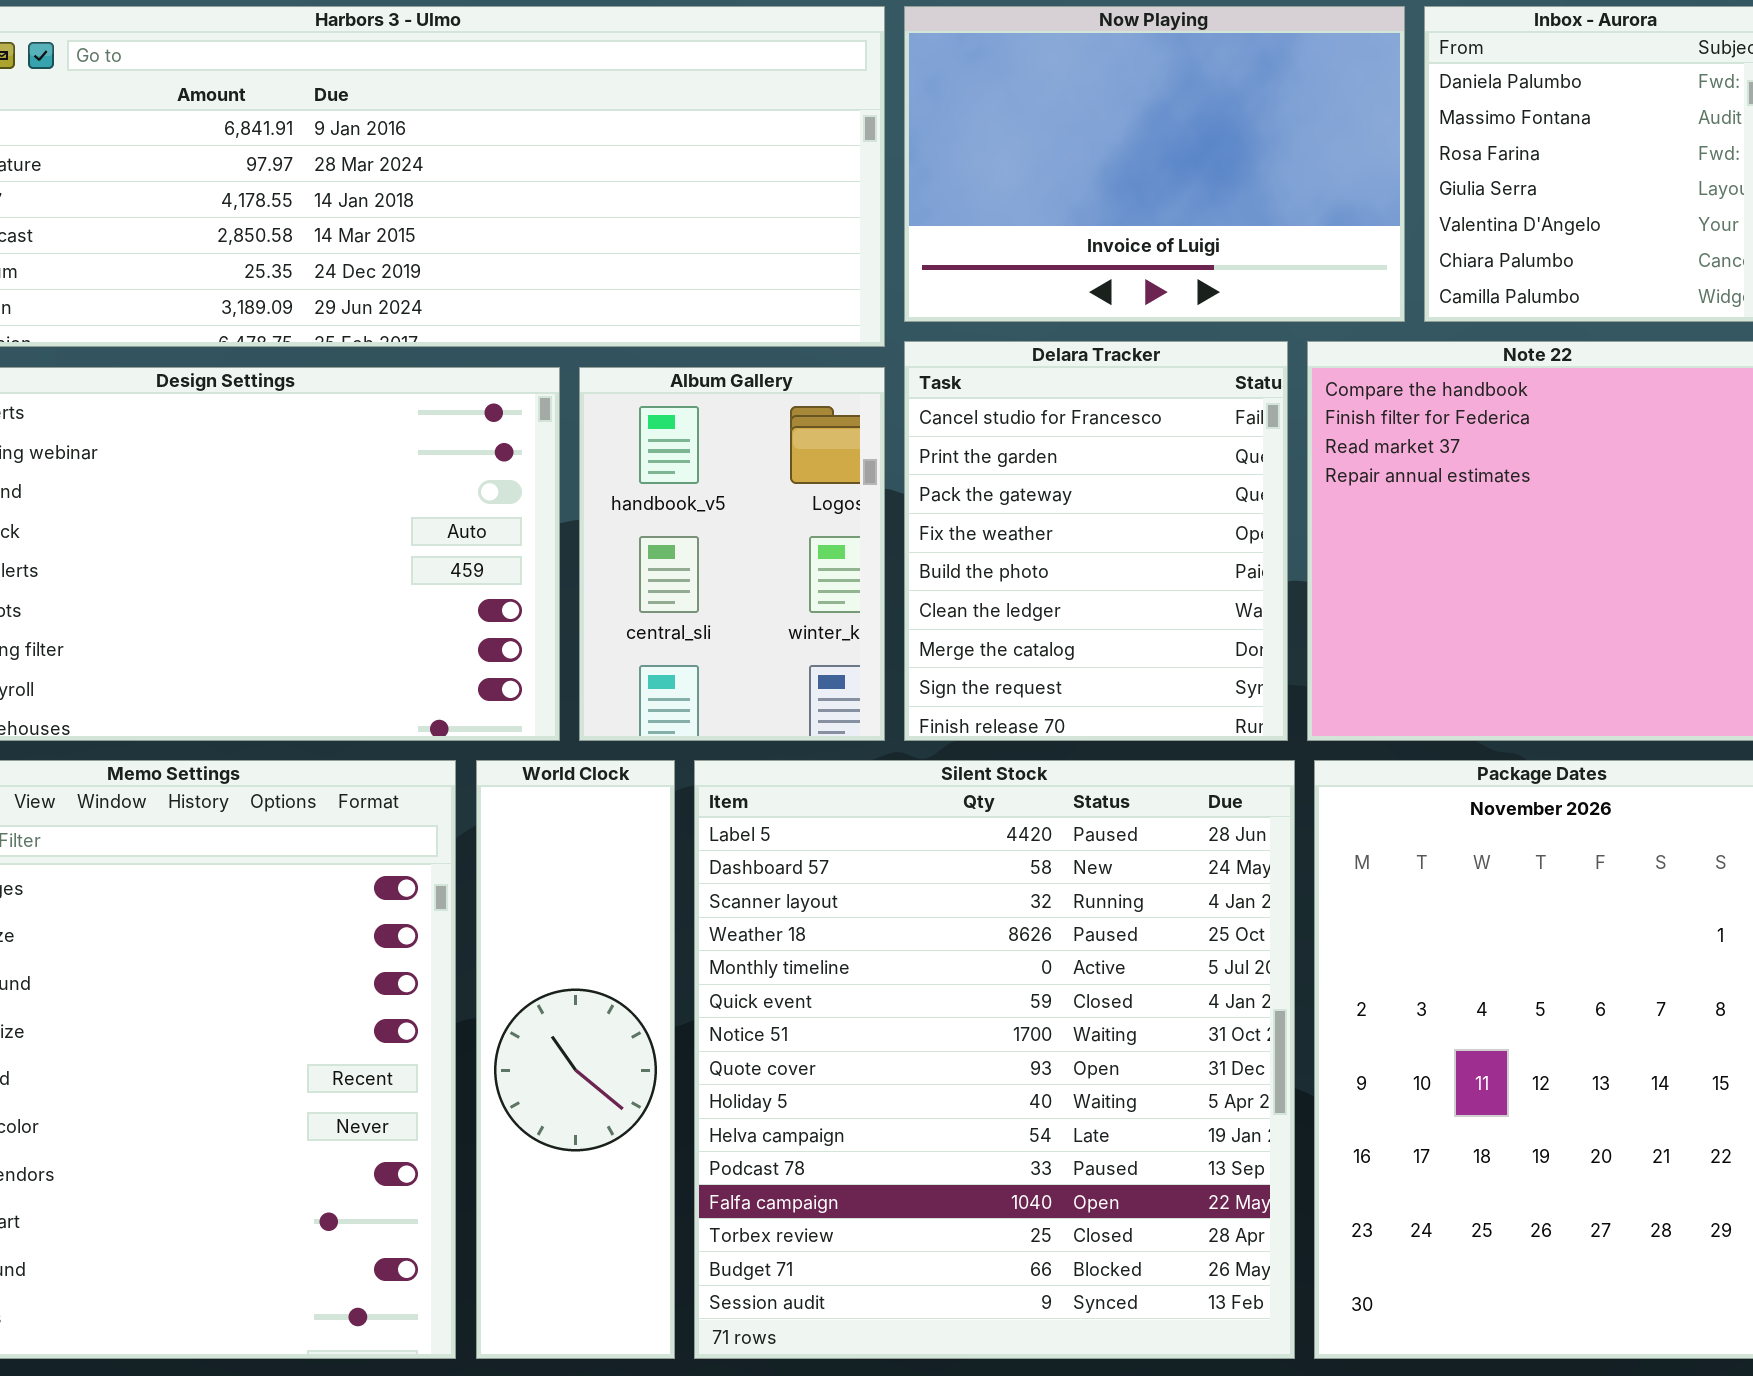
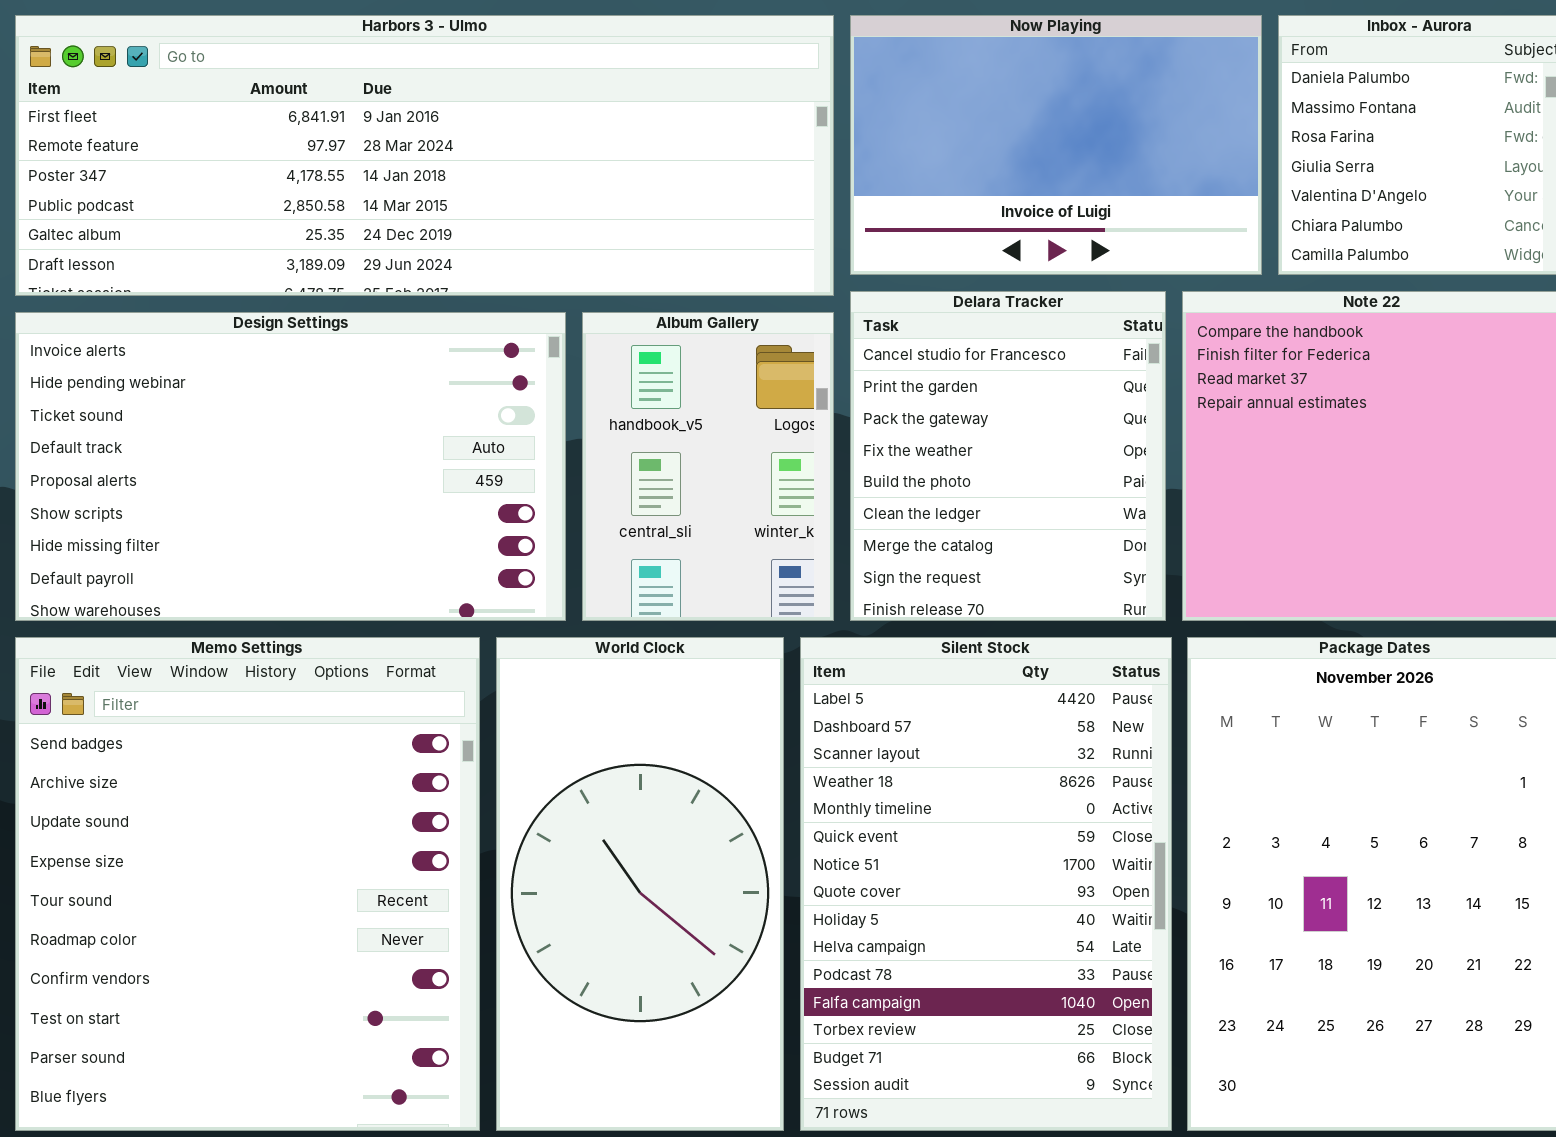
World Clock: [476,760,675,1359] -> [496,637,784,1131], resized
Silent Stock: [694,760,1295,1359] -> [800,637,1172,1131], resized

